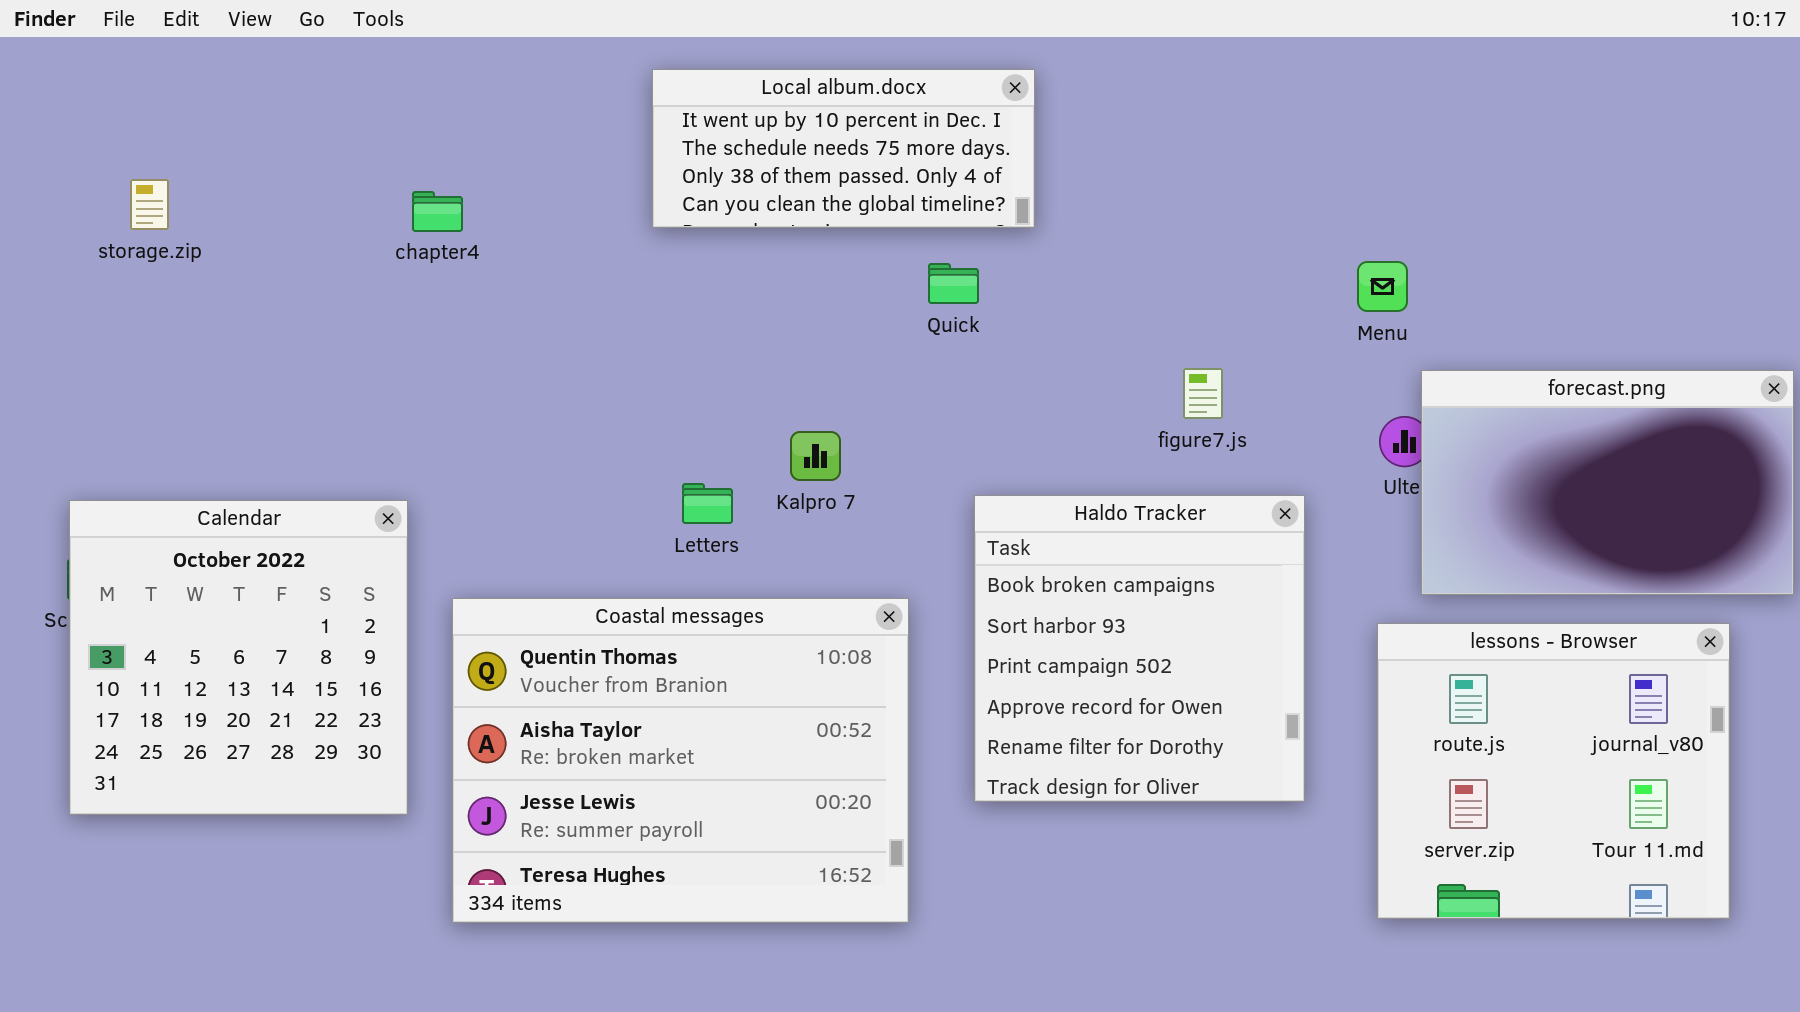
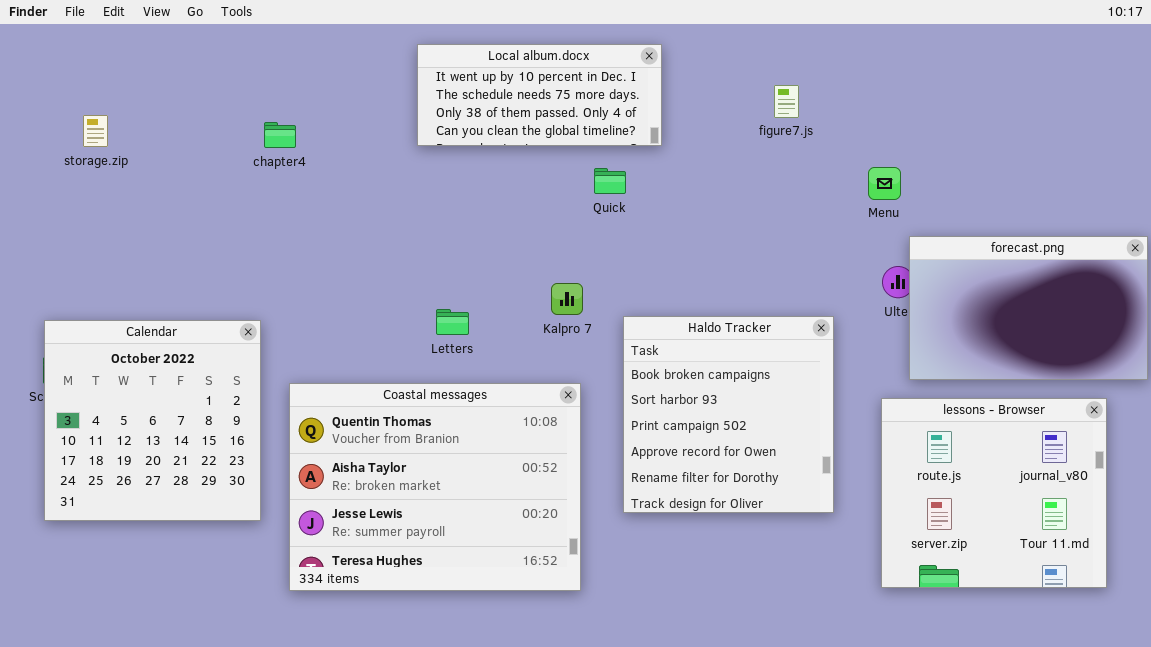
figure7.js: [1183,368,1223,419] -> [774,85,799,118], moved
Kalpro 7: [790,431,841,481] -> [551,283,583,315], moved

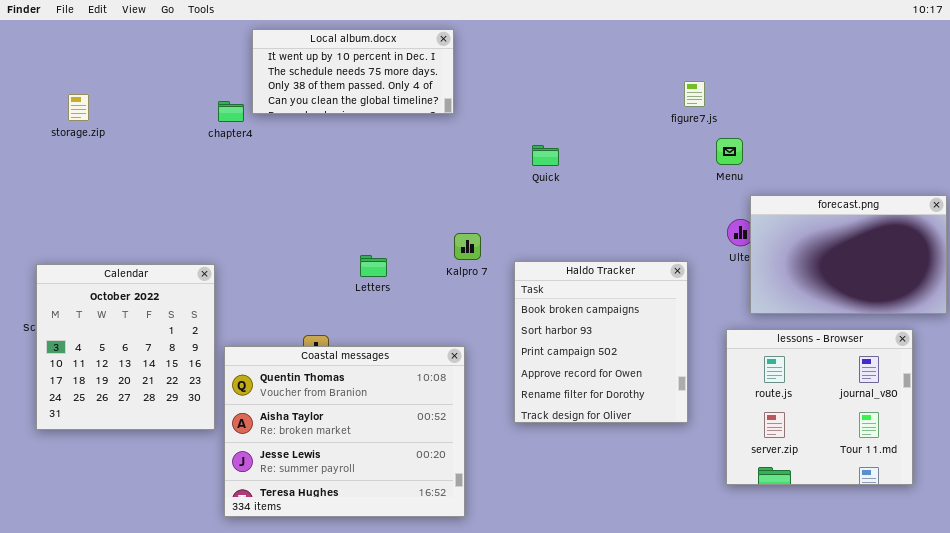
Local album.docx: [417,44,662,146] -> [252,29,454,114], moved
figure7.js: [774,85,799,118] -> [684,81,705,107], moved
Quick: [594,168,626,194] -> [532,145,559,166], moved
Coastal messages: [289,383,581,591] -> [224,346,465,517], moved

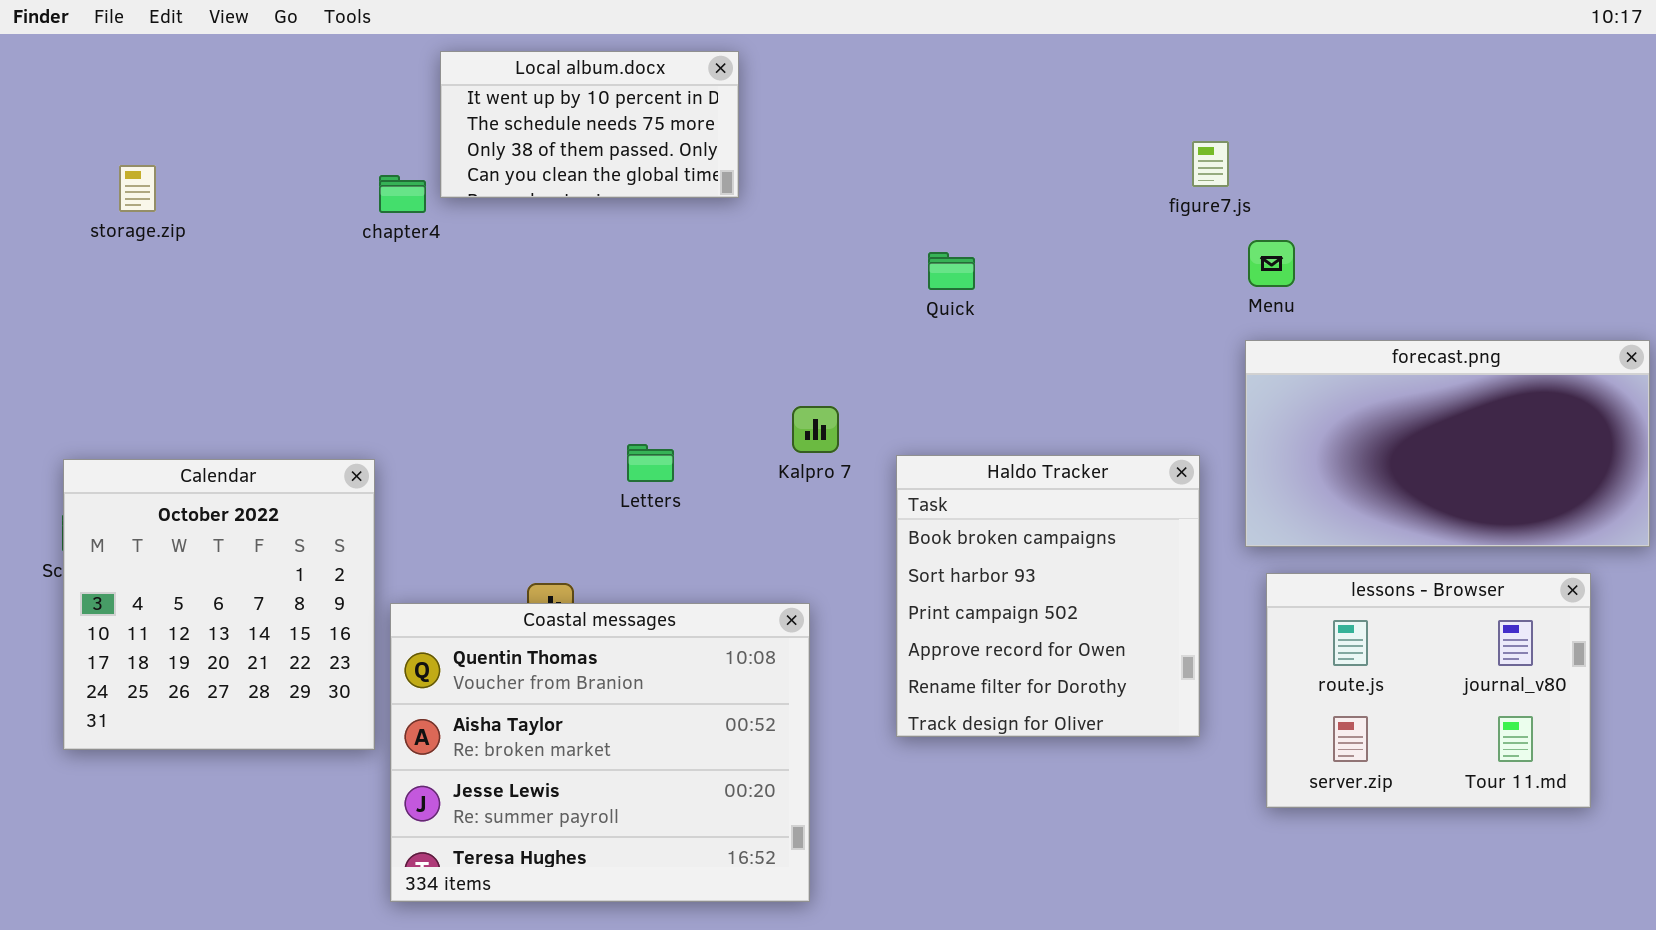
Local album.docx: [252,29,454,114] -> [440,51,739,198], resized
forecast.png: [750,195,947,314] -> [1245,340,1650,547], resized
lessons - Browser: [726,329,913,485] -> [1266,573,1591,808], resized

